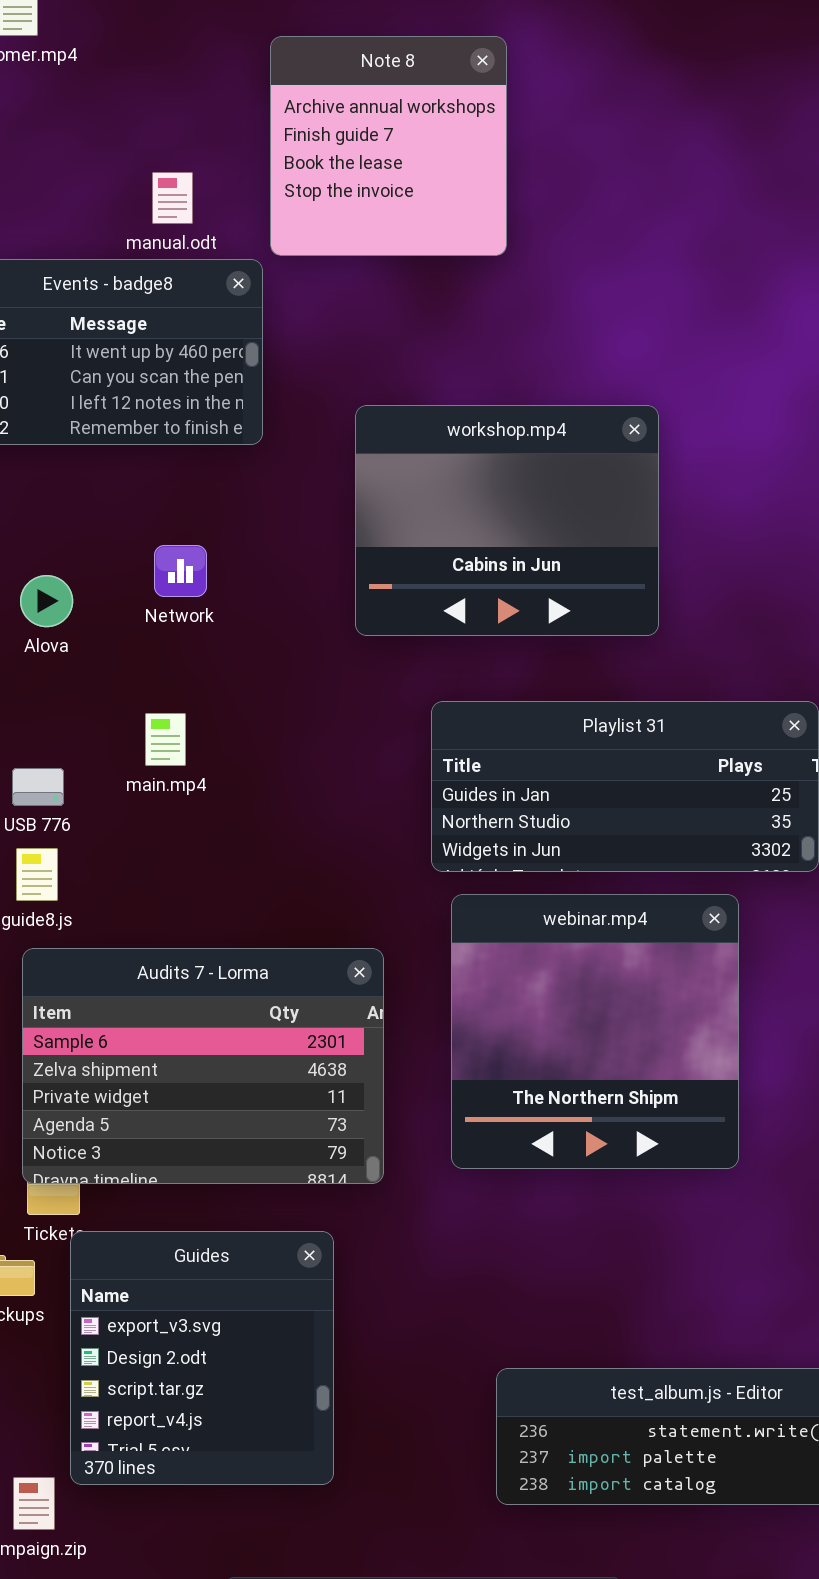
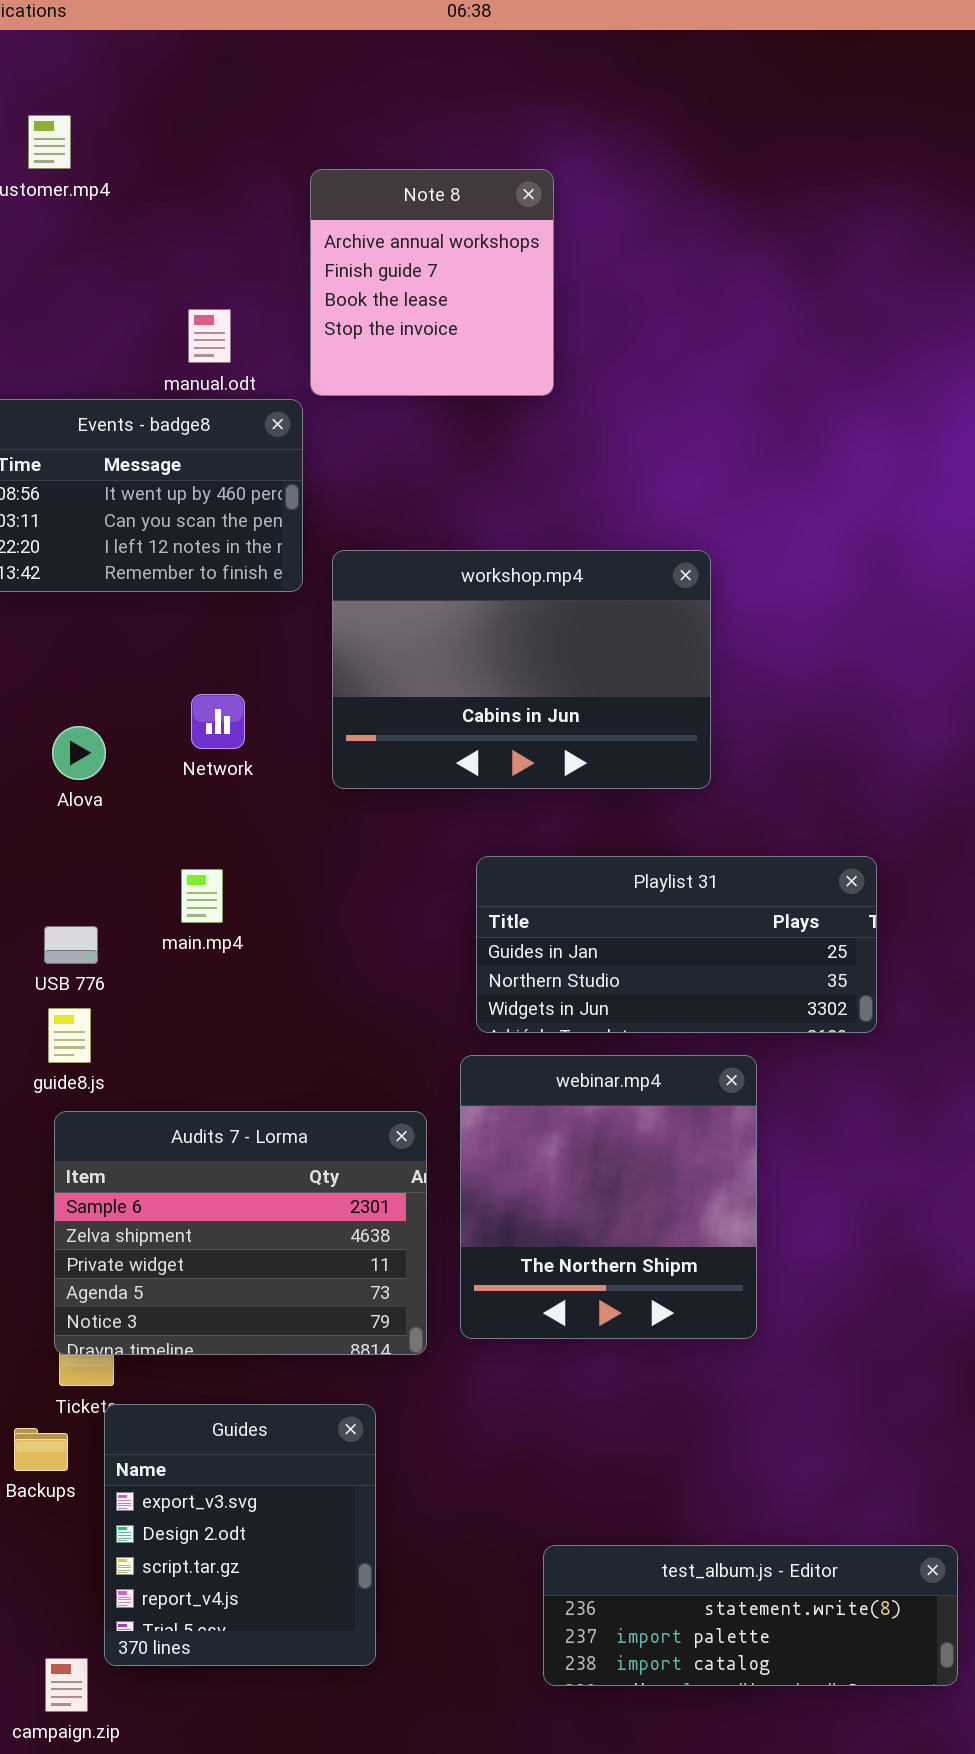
workshop.mp4: [355,405,659,636] -> [332,550,711,789], resized
webinar.mp4: [451,894,739,1169] -> [460,1055,757,1339], moved

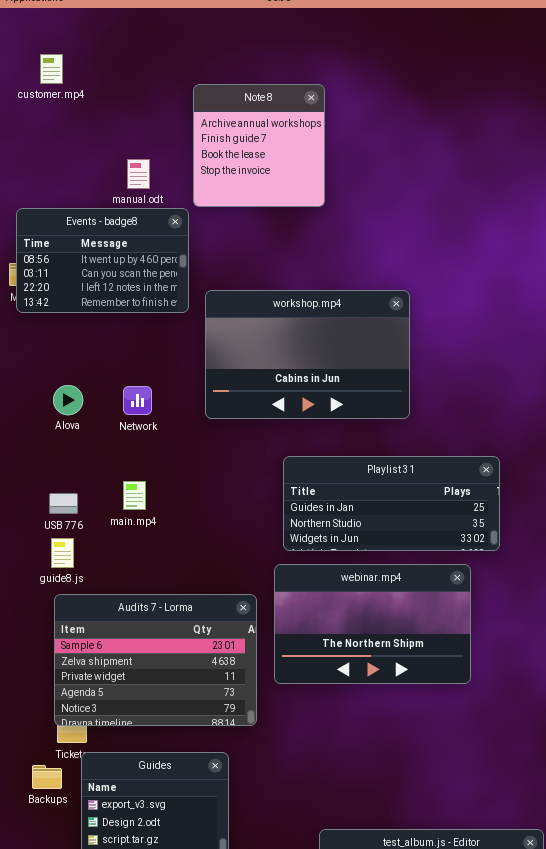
Network: [191,694,245,749] -> [123,386,152,415], moved
main.mp4: [181,869,223,923] -> [123,481,146,510], moved
webinar.mp4: [460,1055,757,1339] -> [274,564,471,684], resized

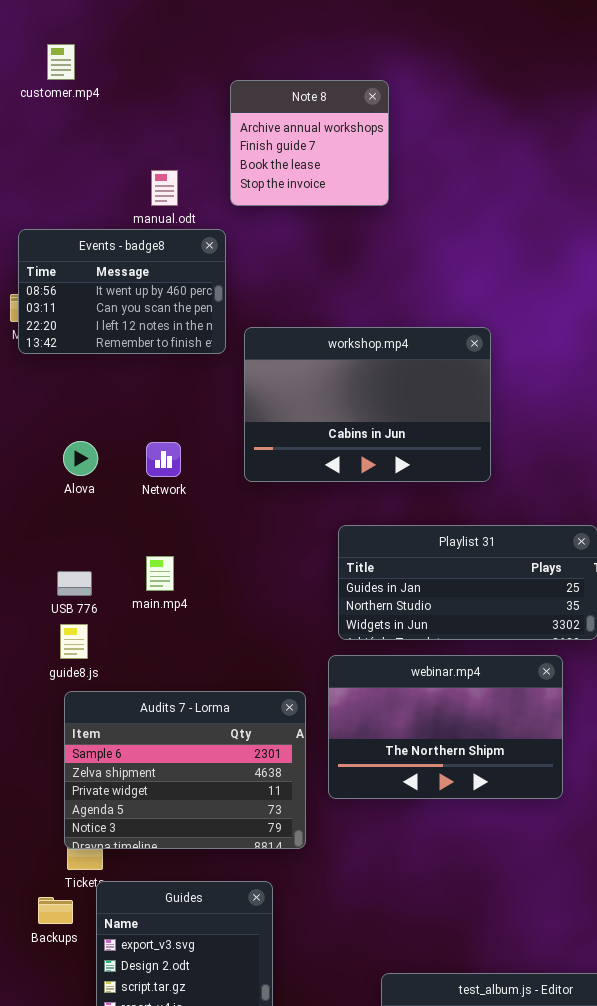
Note 8: [193,84,325,207] -> [230,80,389,206], resized

